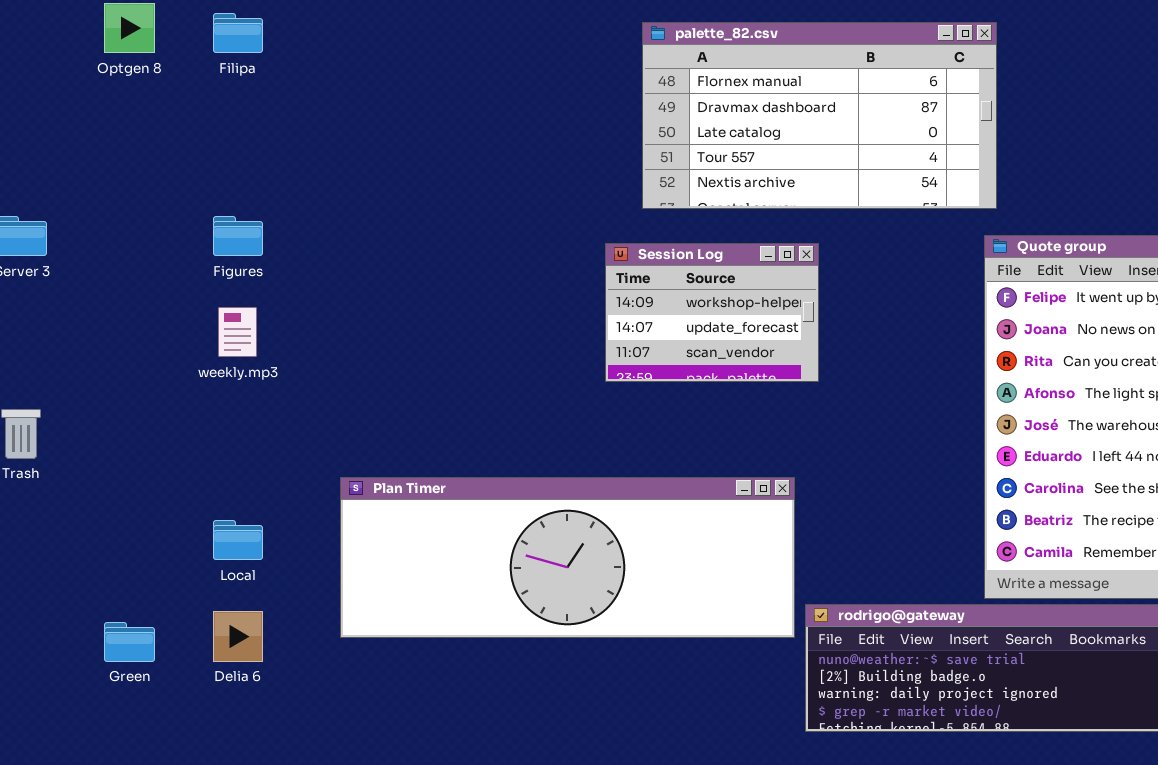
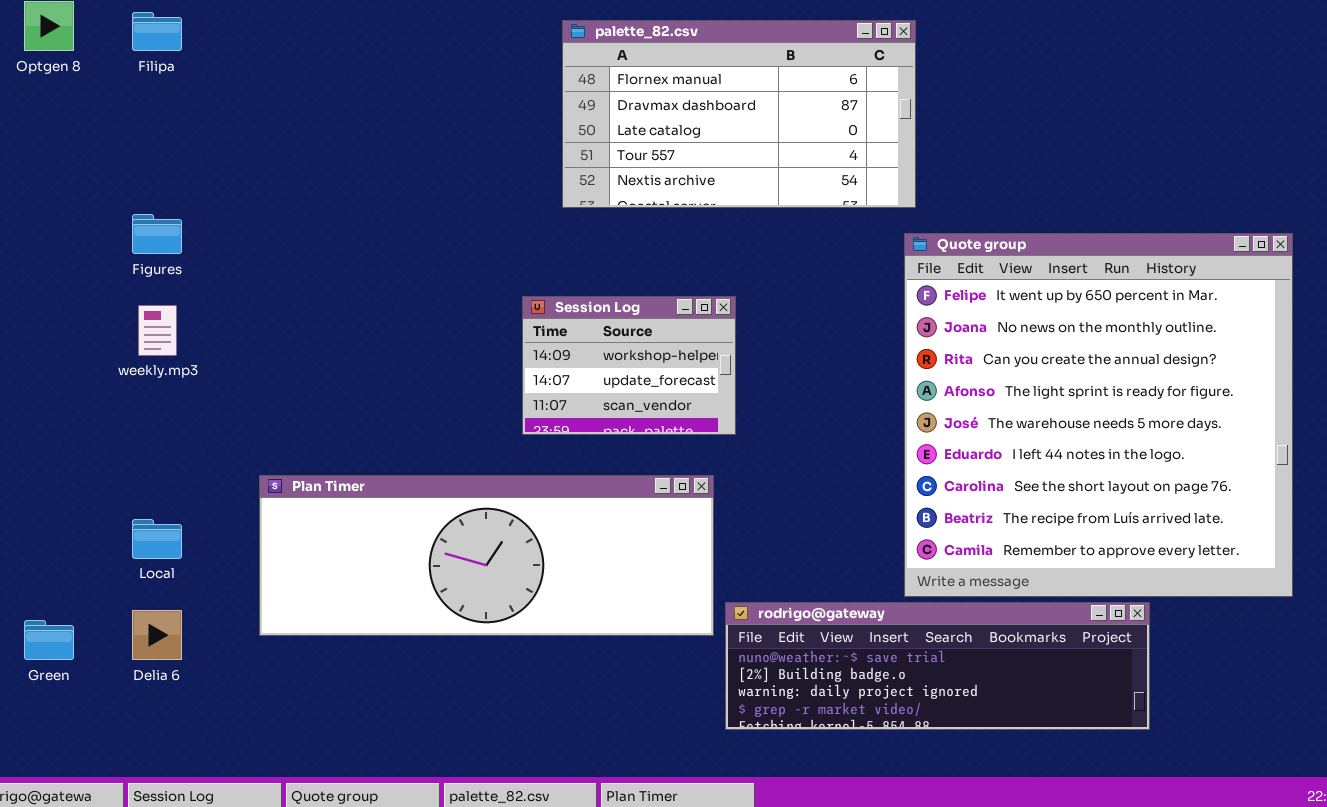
Session Log: [605,243,819,382] -> [522,296,736,435], moved

